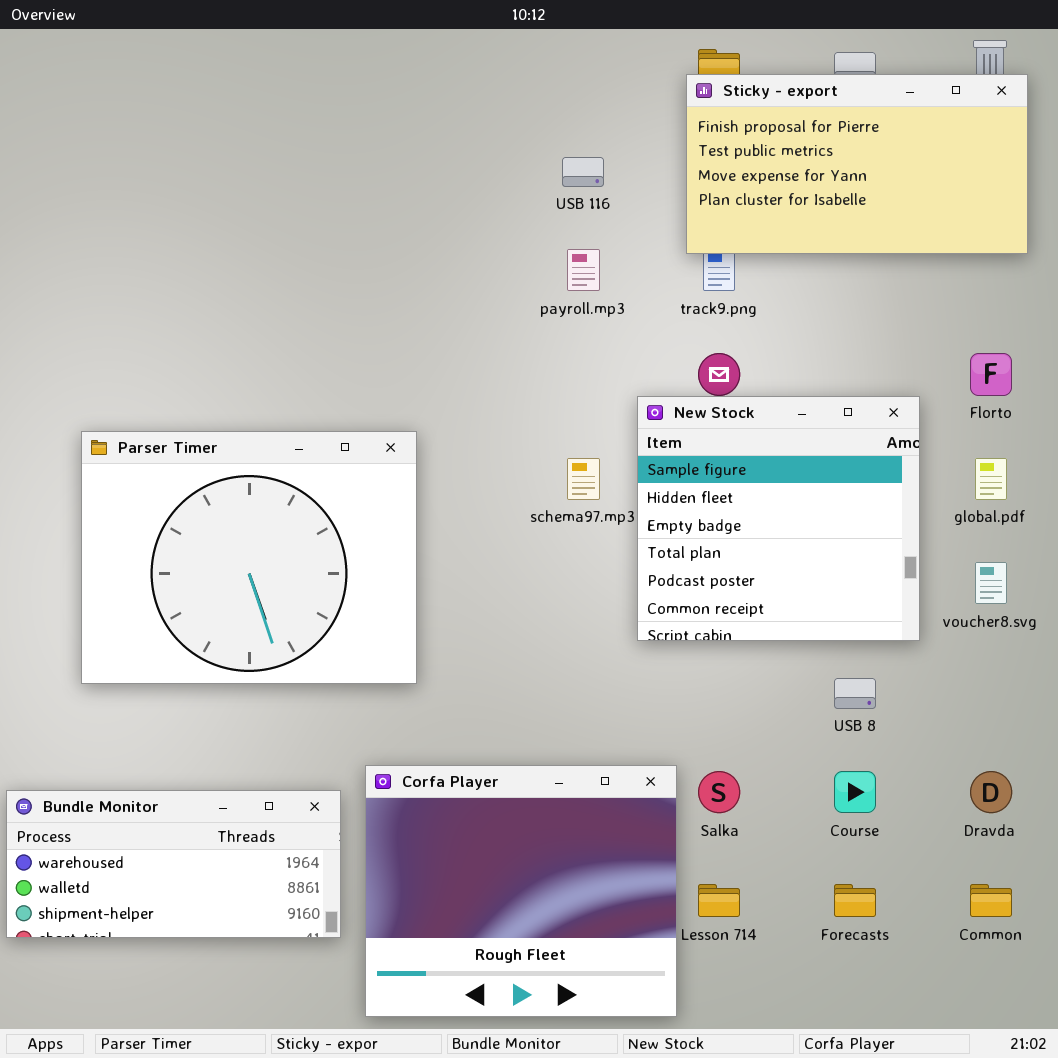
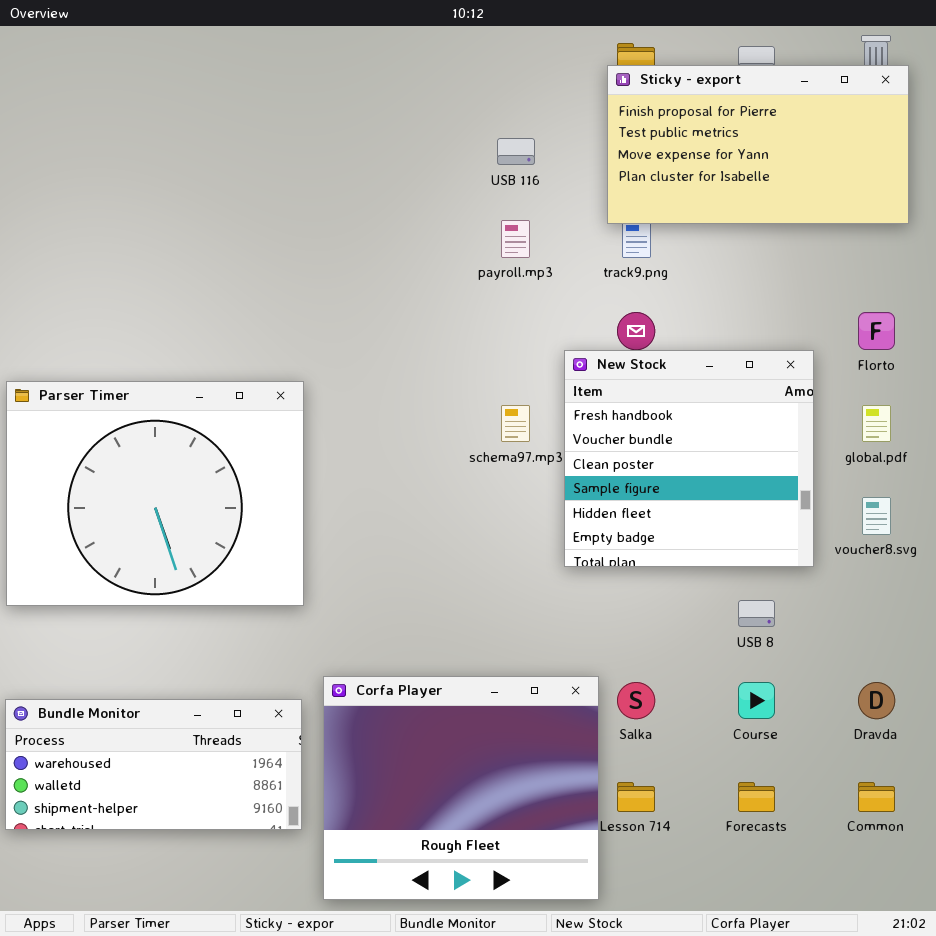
New Stock: [637,396,920,641] -> [564,350,814,567], scrolled up 3 rows
Parser Timer: [81,431,417,684] -> [6,381,304,606], moved

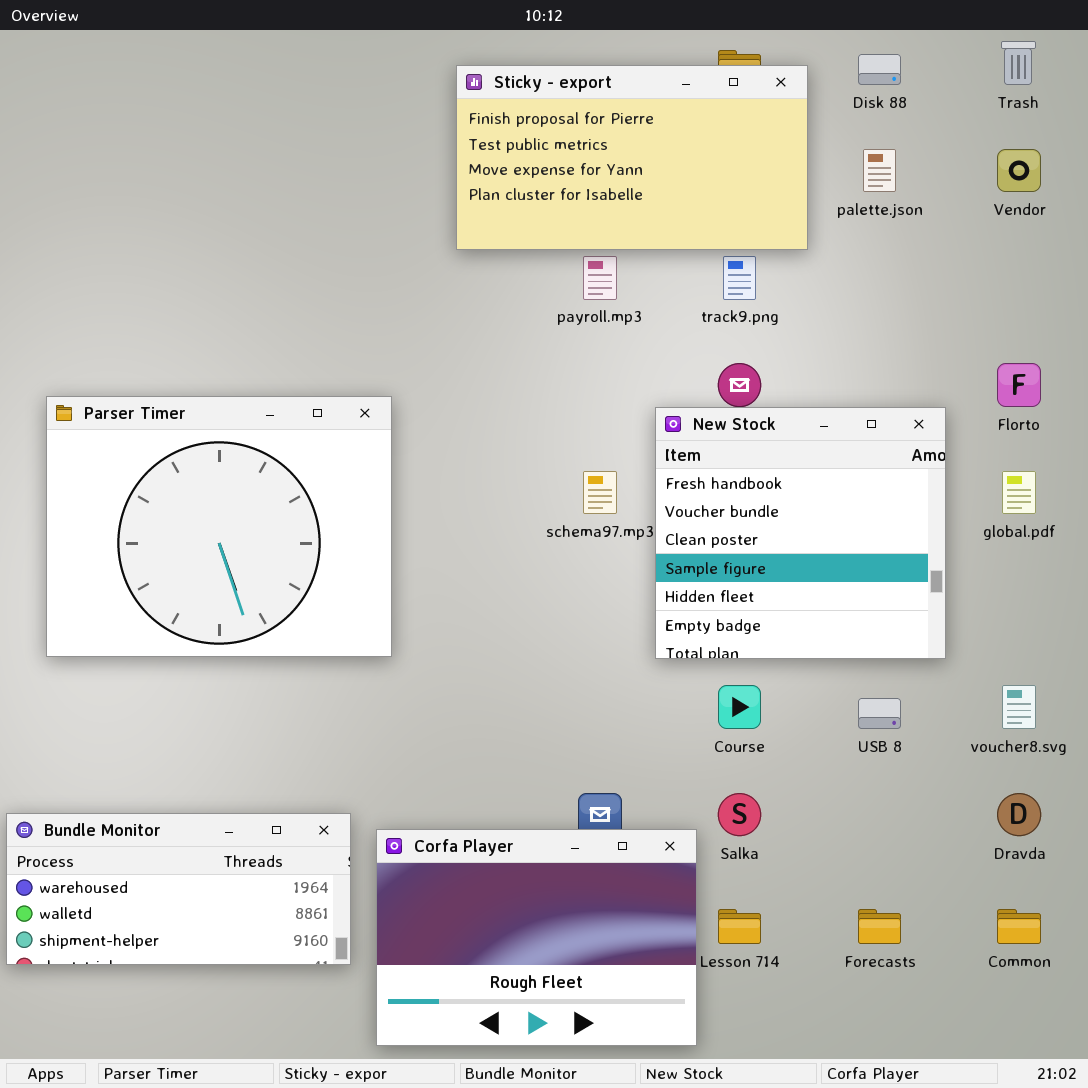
Sticky - export: [607,65,909,224] -> [456,65,808,250], moved
Parser Timer: [6,381,304,606] -> [46,396,392,657], moved
voucher8.svg: [862,497,891,535] -> [1002,685,1036,729], moved
Corfa Player: [323,676,599,900] -> [376,829,697,1046], resized
Course: [738,682,775,719] -> [718,685,761,729], moved

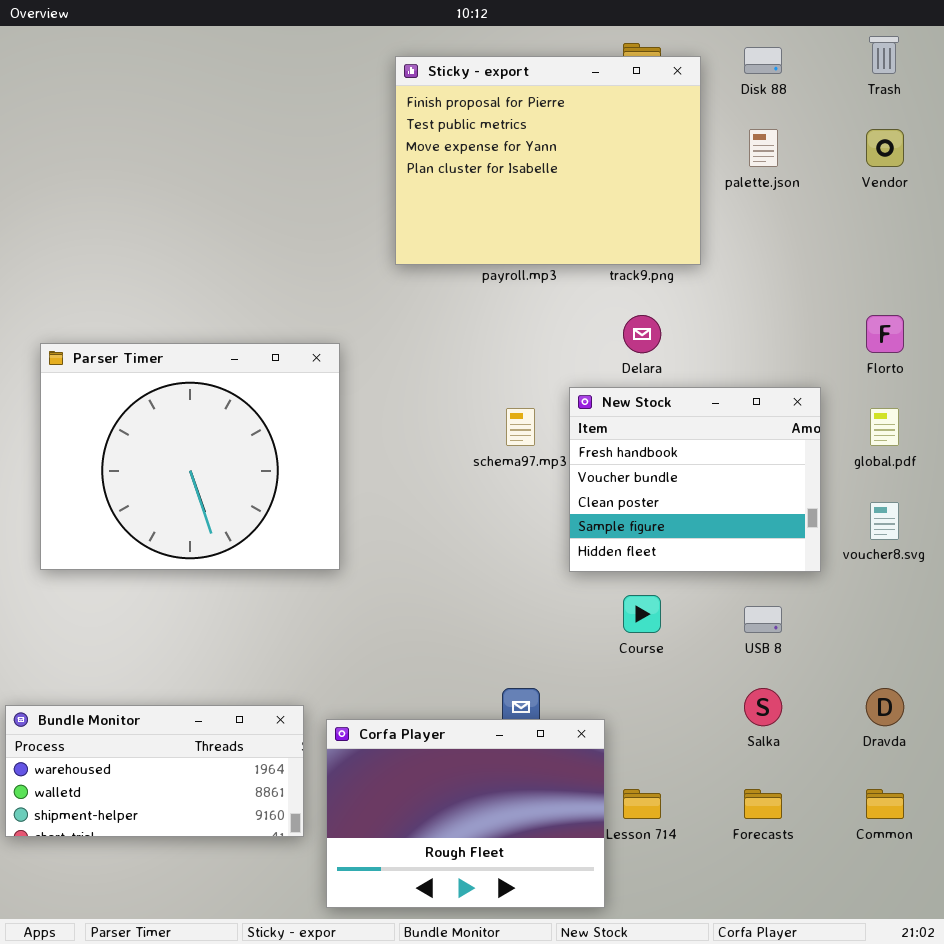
Sticky - export: [456,65,808,250] -> [395,56,701,265], resized
New Stock: [655,407,946,659] -> [569,387,821,572], resized
voucher8.svg: [1002,685,1036,729] -> [870,502,899,540], moved
Salka: [718,793,761,836] -> [744,688,782,726], moved

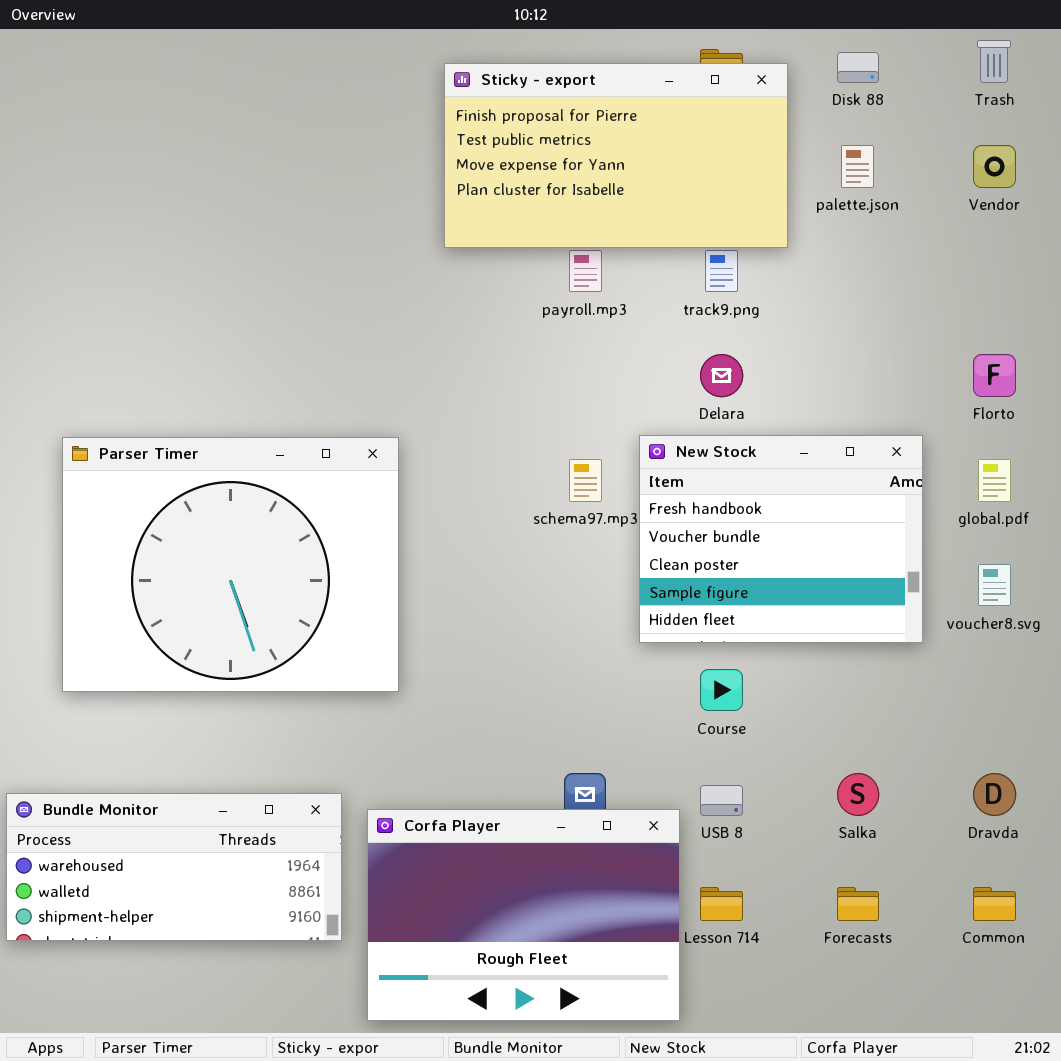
Sticky - export: [395,56,701,265] -> [444,63,788,248], resized
Parser Timer: [40,343,340,570] -> [62,437,399,692], moved
USB 8: [744,606,782,633] -> [700,785,743,816], moved

